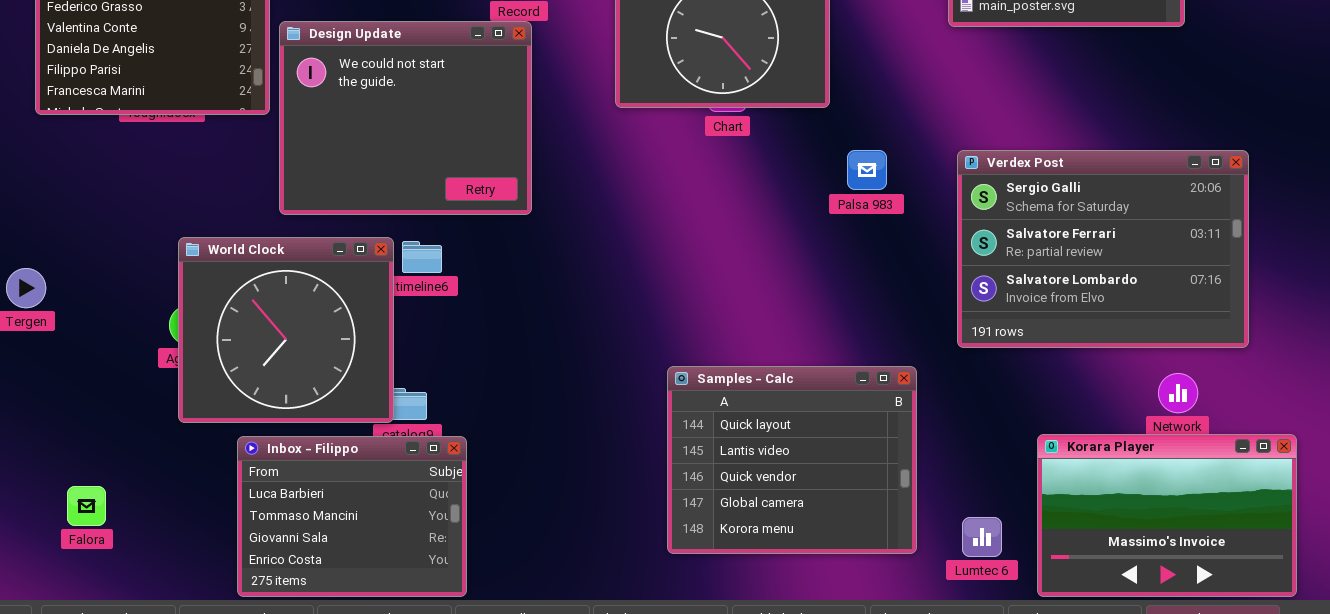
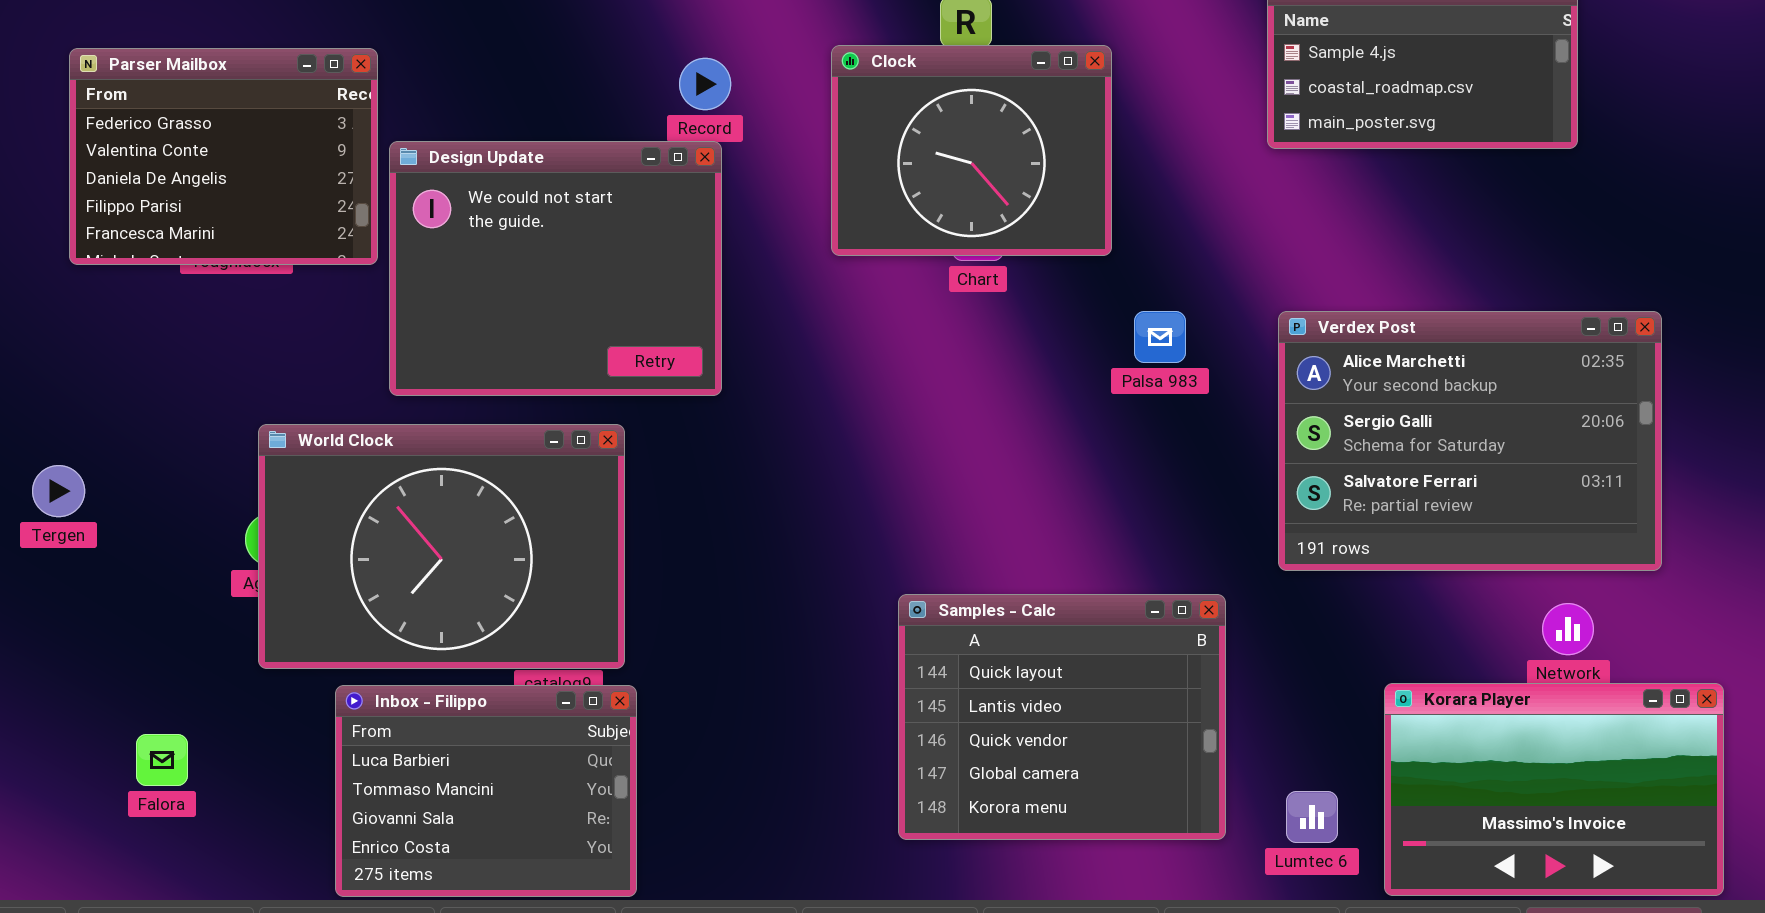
Verdex Post: [957,150,1249,348] -> [1278,311,1662,571], scrolled up 1 row
World Clock: [178,237,394,423] -> [258,424,625,669], resized
Falora: [67,486,106,526] -> [136,734,188,786], moved

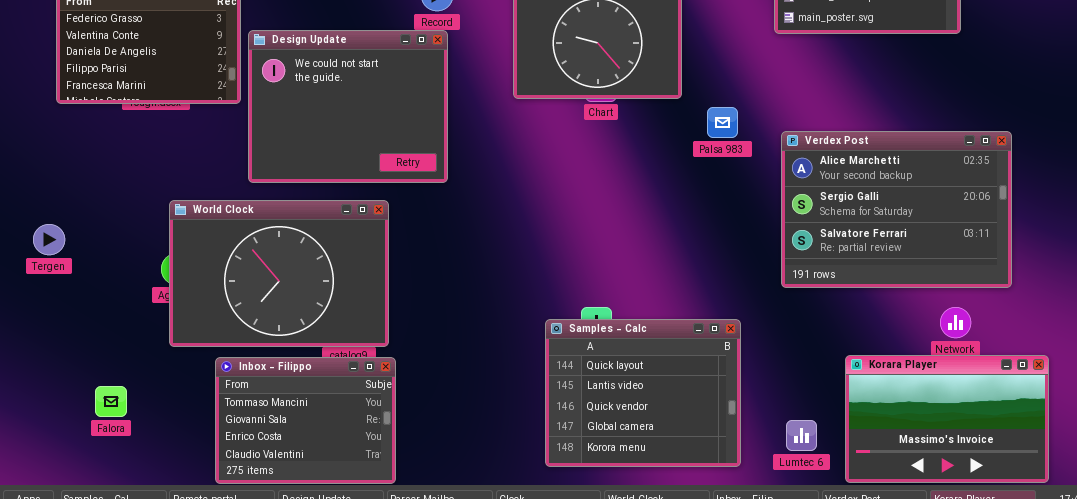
Palsa 983: [1134,311,1186,363] -> [707,107,738,138], moved
Samples - Calc: [898,594,1226,840] -> [545,319,741,467], moved
Inbox - Filippo: [335,685,637,897] -> [215,357,396,484], scrolled down 1 row

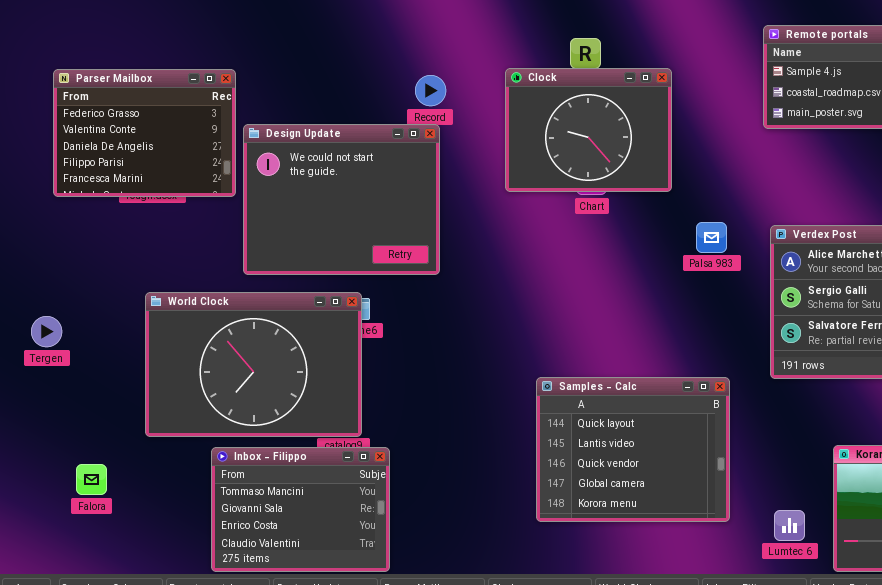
Palsa 983: [707,107,738,138] -> [696,222,727,253], moved
World Clock: [169,200,389,347] -> [145,292,362,437], moved
Samples - Calc: [545,319,741,467] -> [536,377,730,522], moved
Falora: [95,386,127,417] -> [76,464,107,495], moved

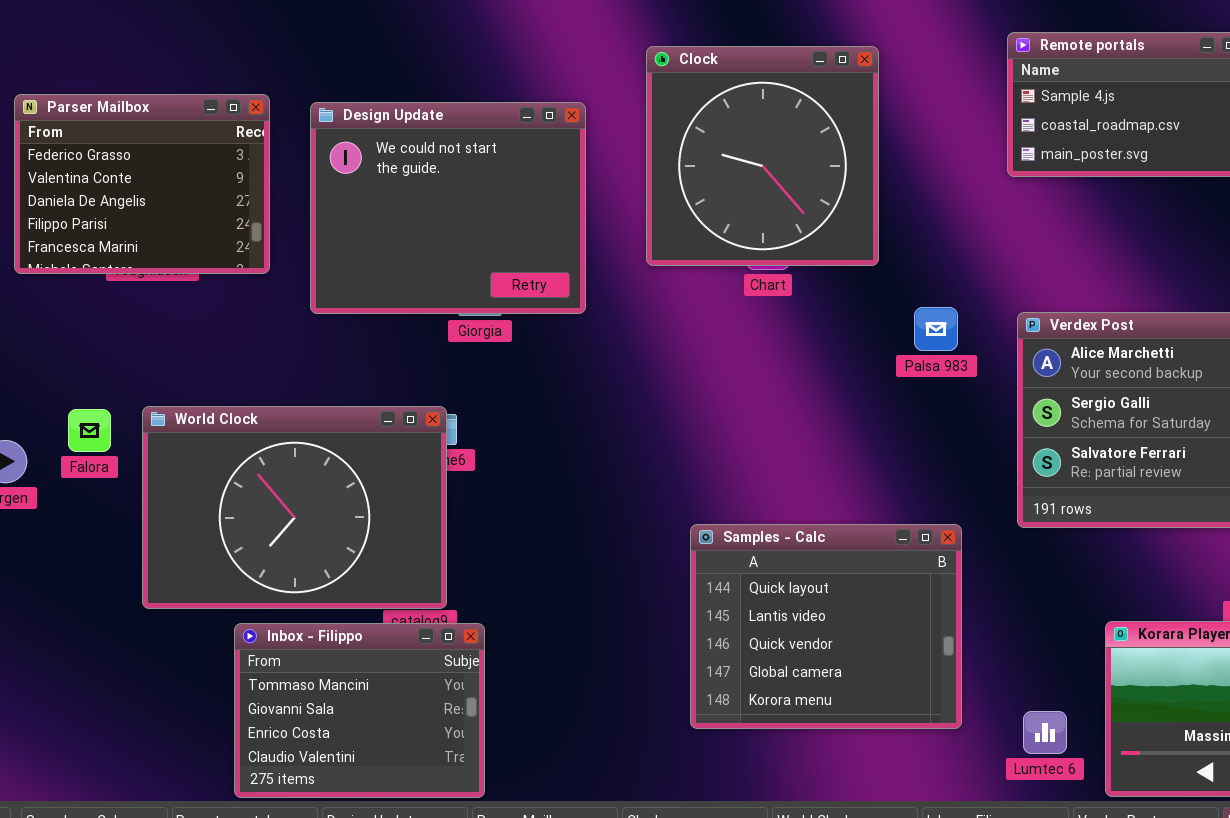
Clock: [505,68,672,192] -> [646,46,879,266], resized
Design Update: [243,124,440,275] -> [310,102,586,314], moved
Falora: [76,464,107,495] -> [68,409,111,452], moved

